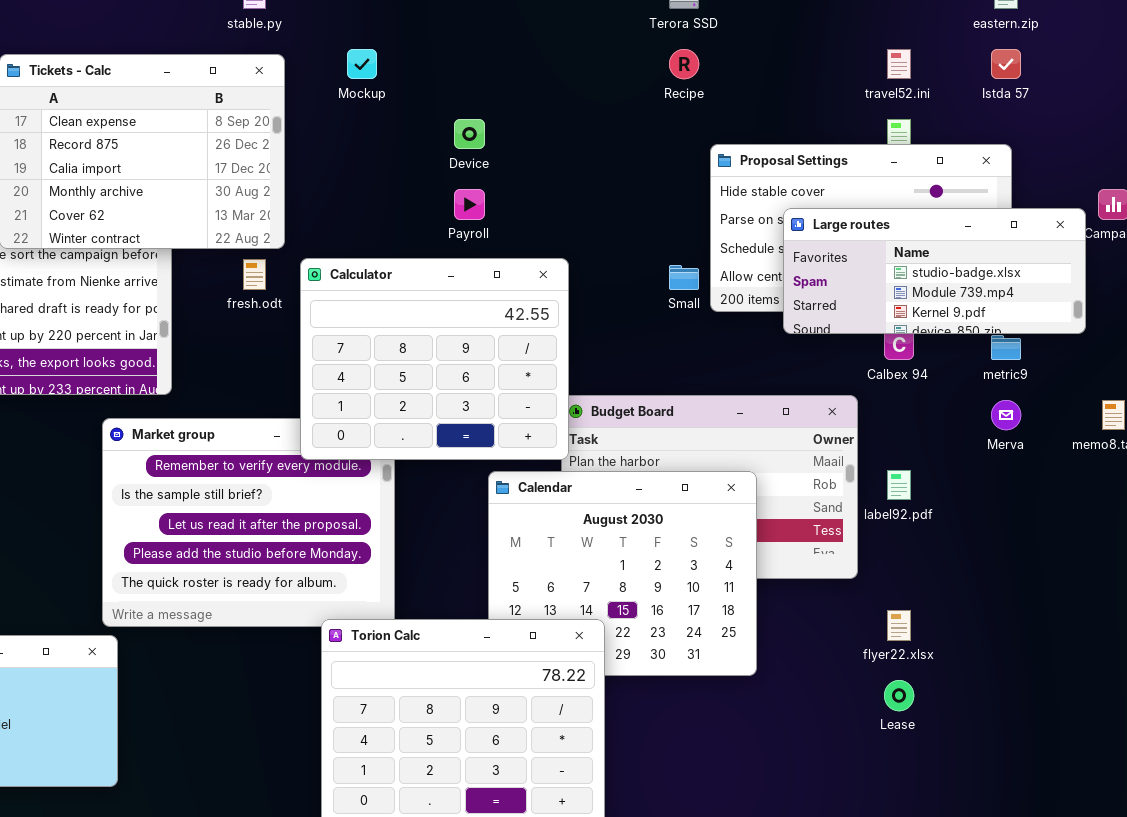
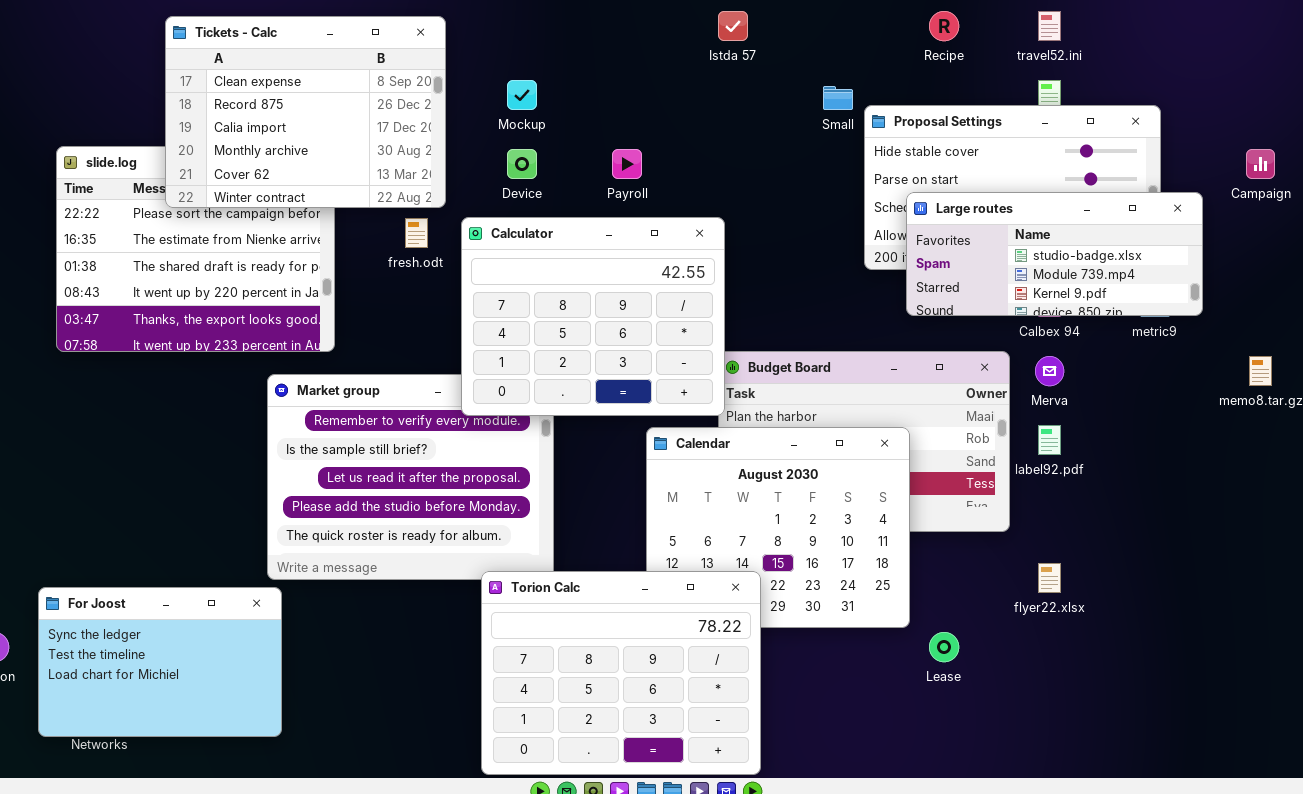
Mockup: [347,49,377,79] -> [507,80,537,110], moved
Recipe: [669,49,699,79] -> [929,11,959,41], moved
Istda 57: [991,49,1021,79] -> [718,11,748,41], moved
Device: [454,119,485,149] -> [507,149,537,179], moved
Large routes: [783,208,1086,334] -> [906,192,1203,316], moved
Small: [669,265,699,290] -> [823,86,853,110], moved
Merva: [991,400,1021,430] -> [1035,356,1064,386], moved
Lease: [884,680,914,711] -> [929,632,959,662], moved

